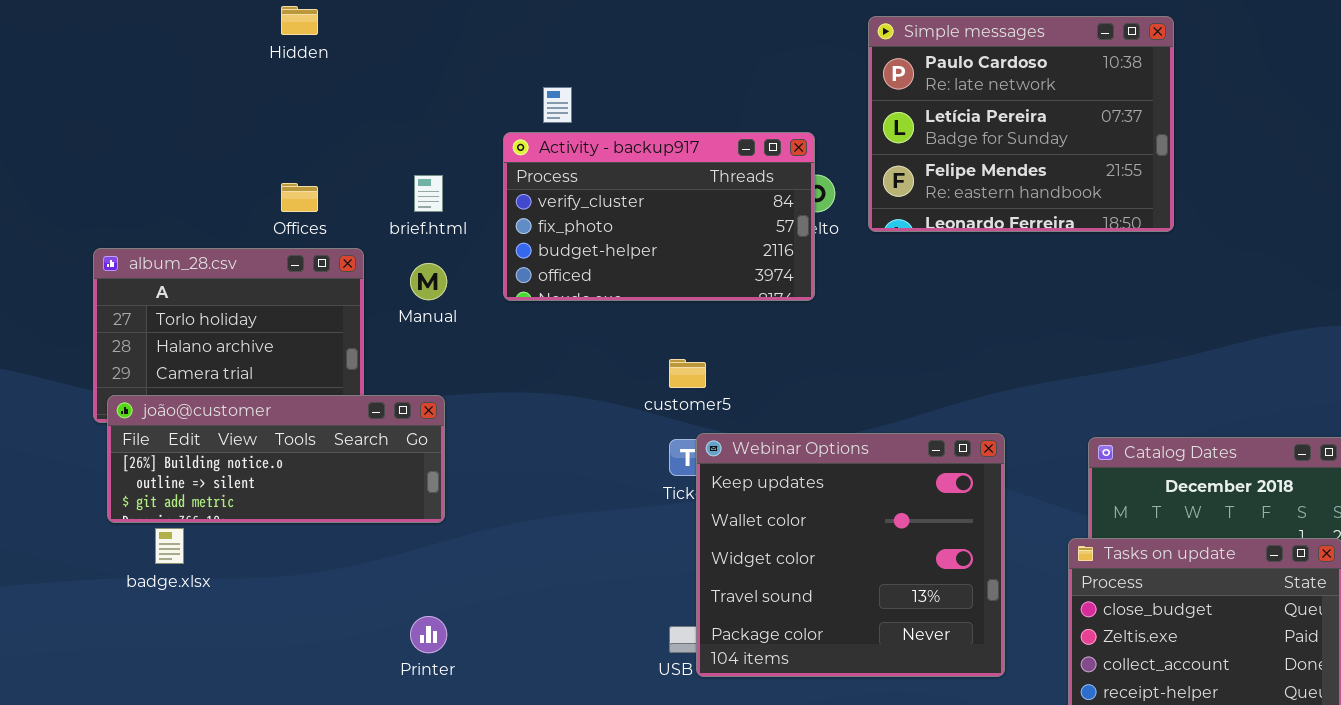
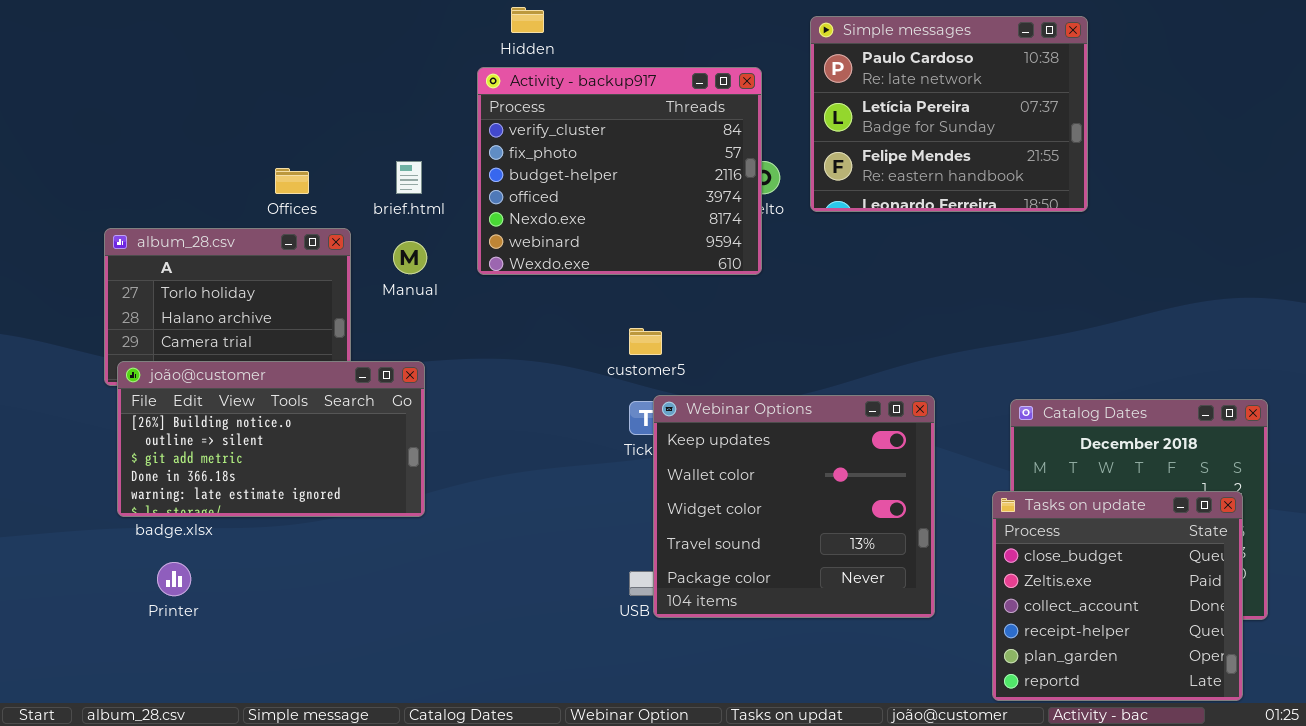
Hidden: [281,6,318,35] -> [511,7,544,33], moved
Activity - backup917: [503,132,815,301] -> [477,67,762,275], resized
joão@customer: [107,395,445,523] -> [117,361,425,517], resized
Printer: [410,616,447,653] -> [157,562,191,596], moved

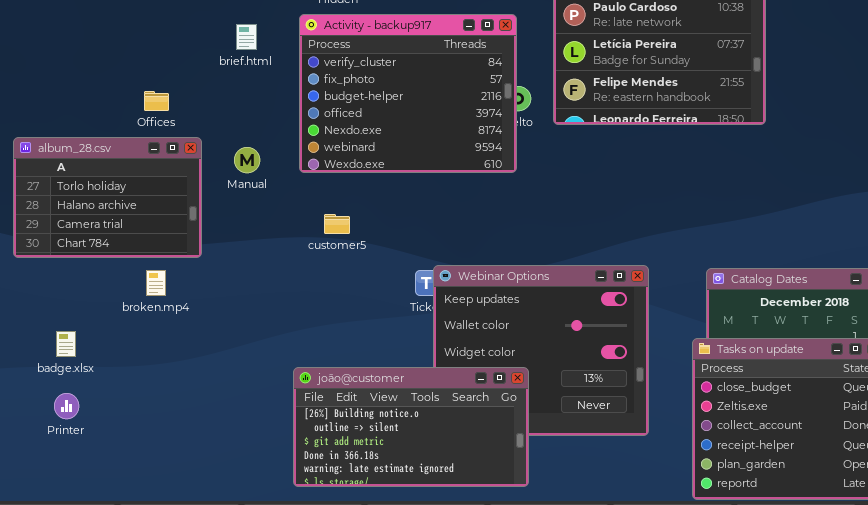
brief.html: [396,161,422,194] -> [236,24,257,50], moved
customer5: [629,328,662,355] -> [324,214,350,234], moved
joão@customer: [117,361,425,517] -> [293,367,529,487], moved

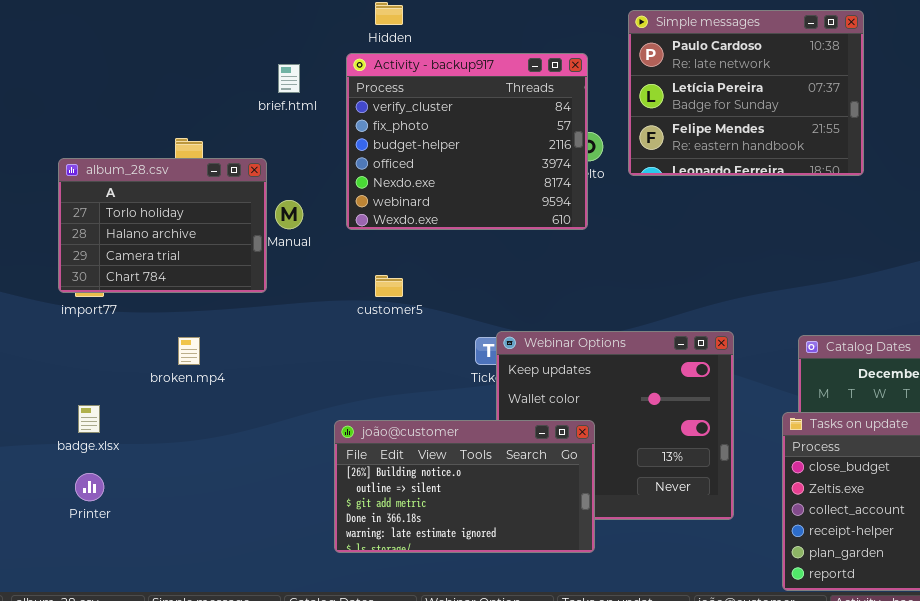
album_28.csv: [13,137,202,258] -> [58,158,267,293], moved
joão@customer: [293,367,529,487] -> [334,420,595,553], moved

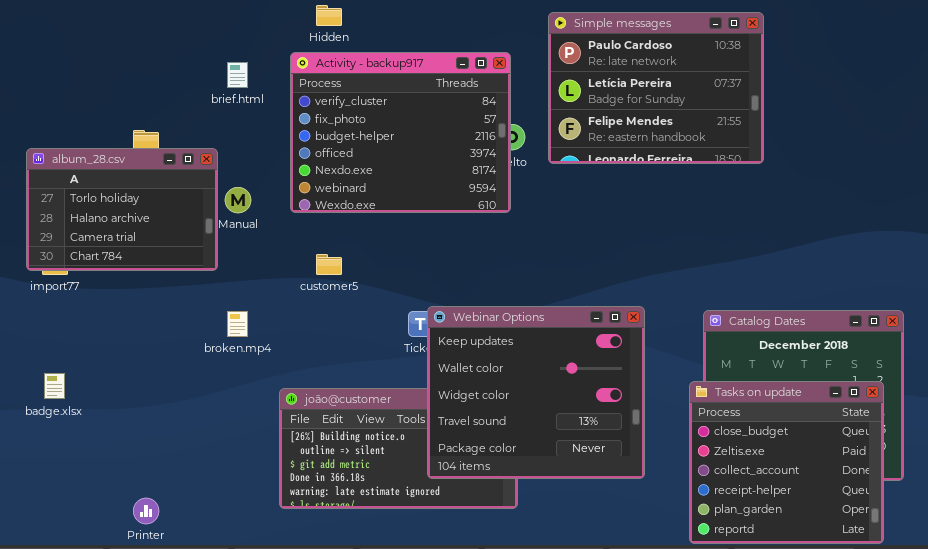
Webinar Options: [496,331,734,520] -> [427,306,645,479], raised
broken.mp4: [178,337,200,365] -> [227,311,248,337], moved
Printer: [75,473,104,501] -> [133,498,159,524], moved

